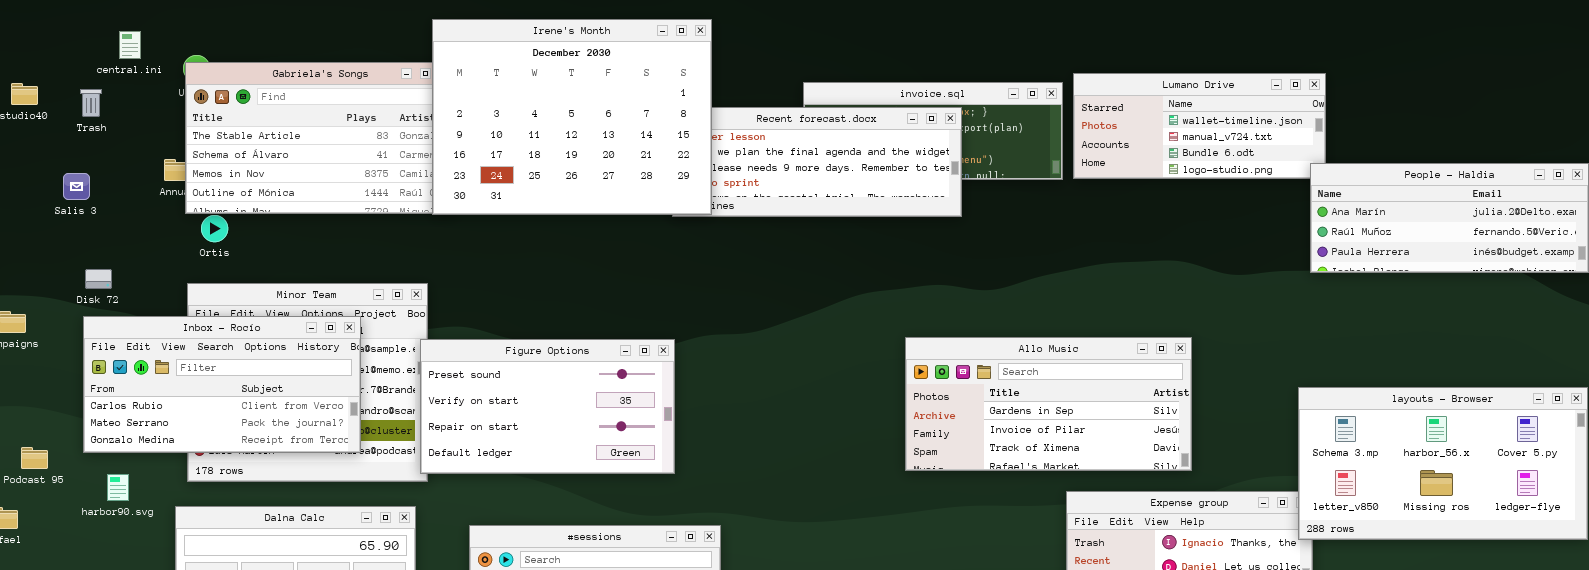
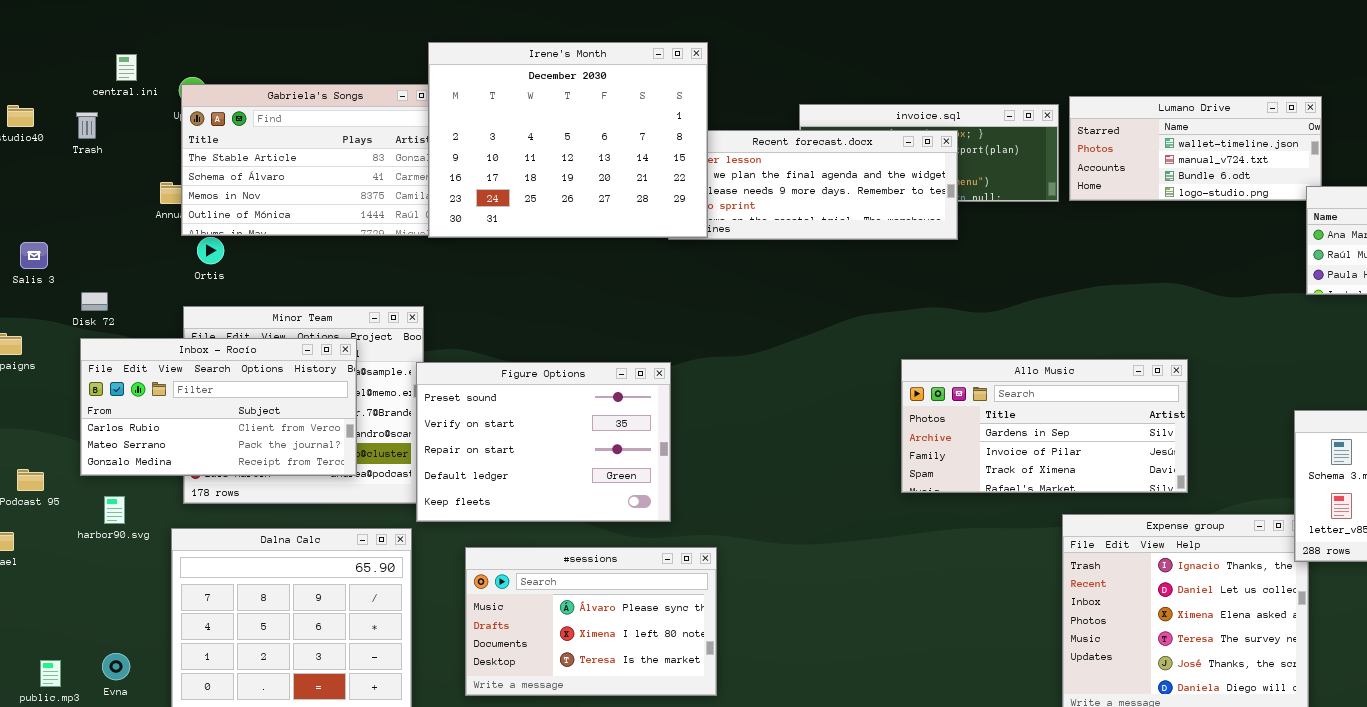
Salis 3: [63,173,90,200] -> [20,242,48,269], moved
Figure Options: [420,339,675,474] -> [416,362,671,522], resized

